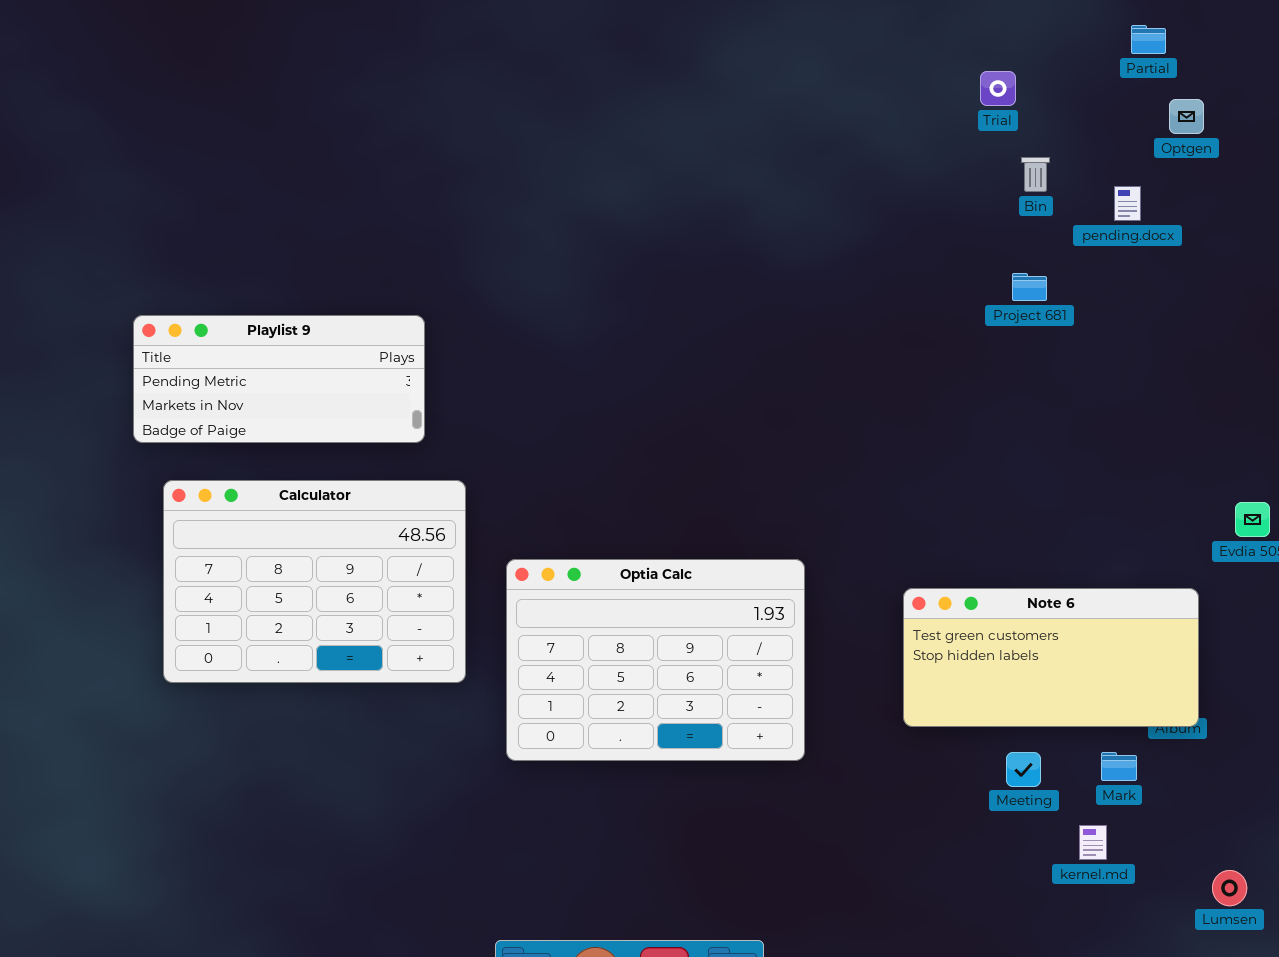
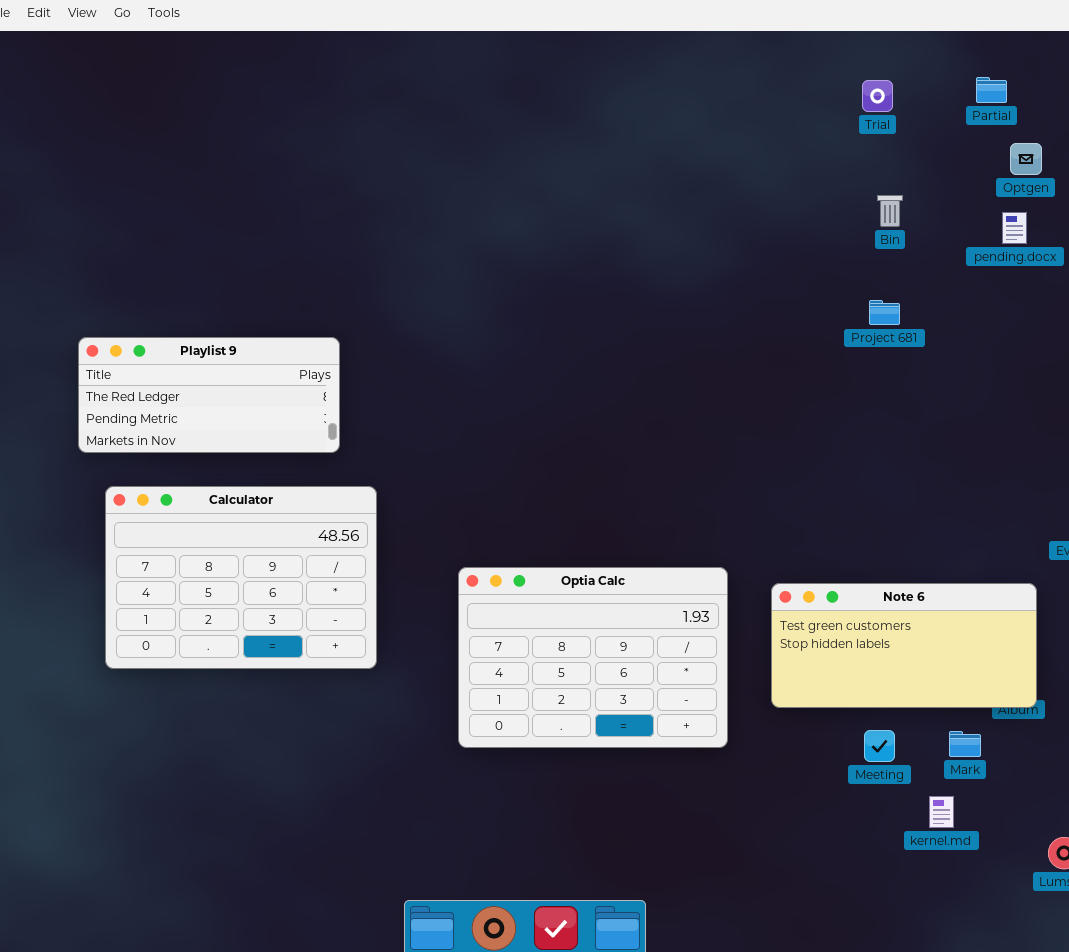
Trial: [980,71,1016,106] -> [862,80,893,112], moved
pending.docx: [1114,186,1141,221] -> [1002,212,1027,244], moved
Playlist 9: [133,315,425,443] -> [78,337,340,453], scrolled up 1 row
Optia Calc: [506,559,805,761] -> [458,567,728,748], moved

